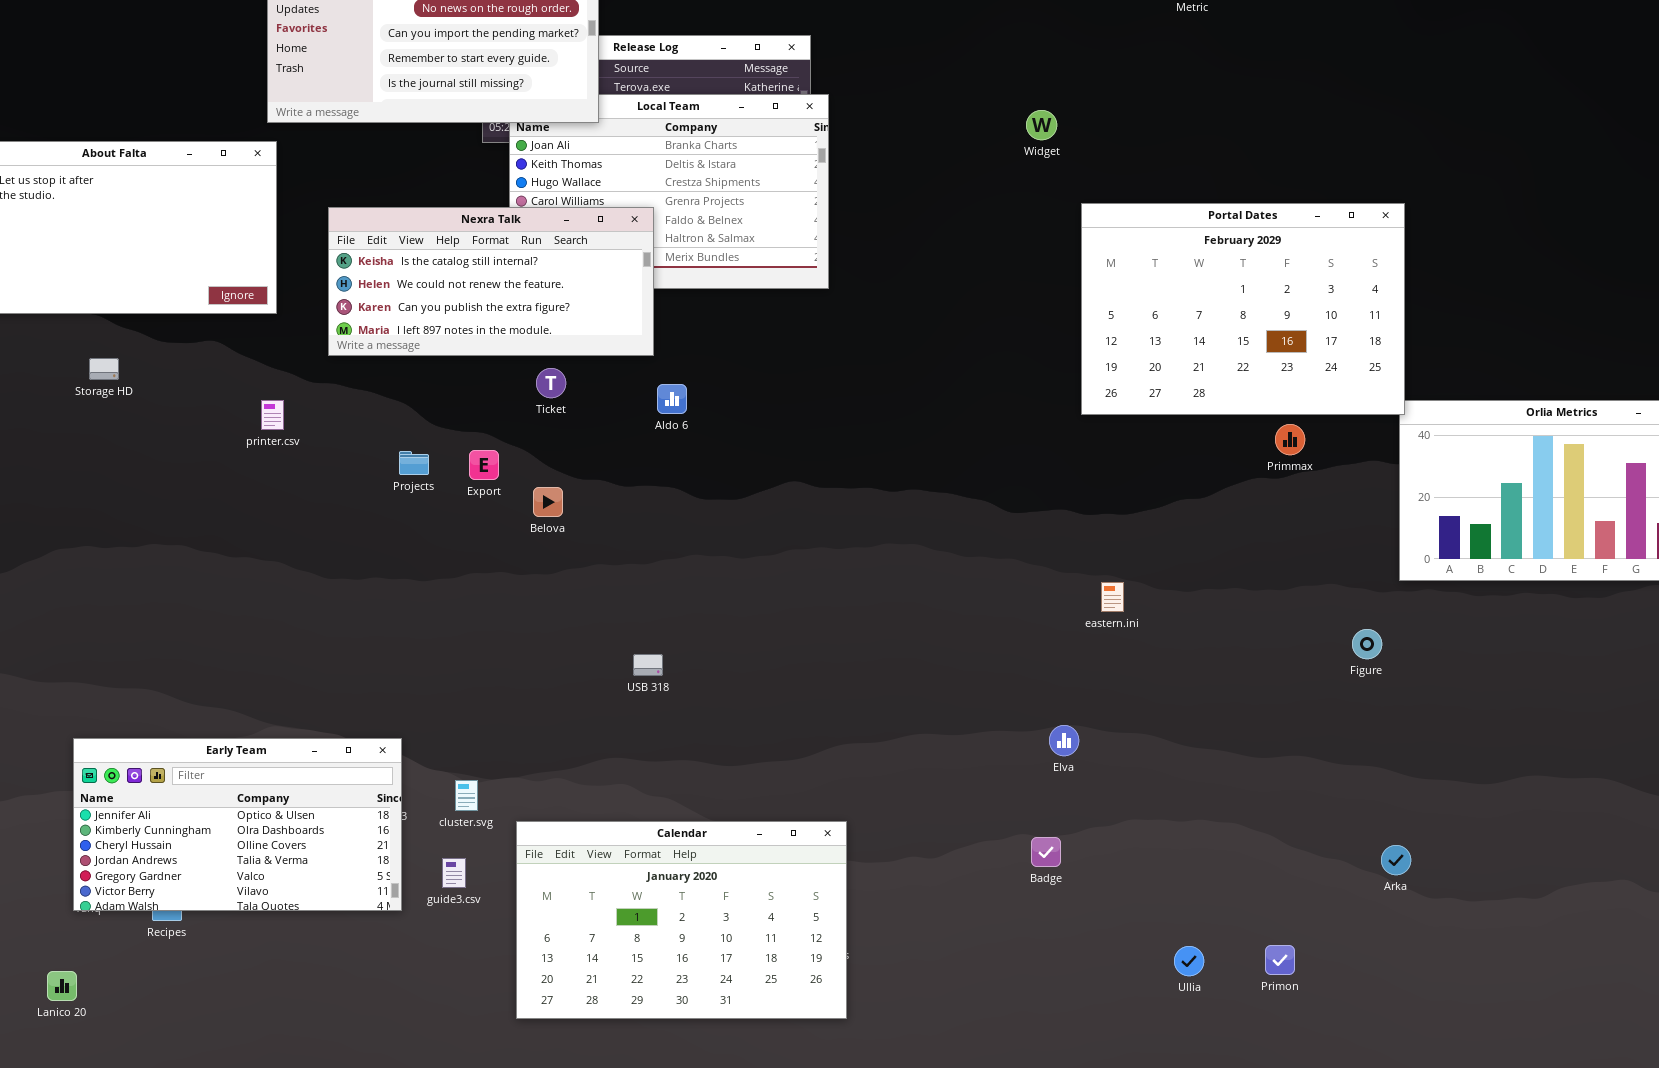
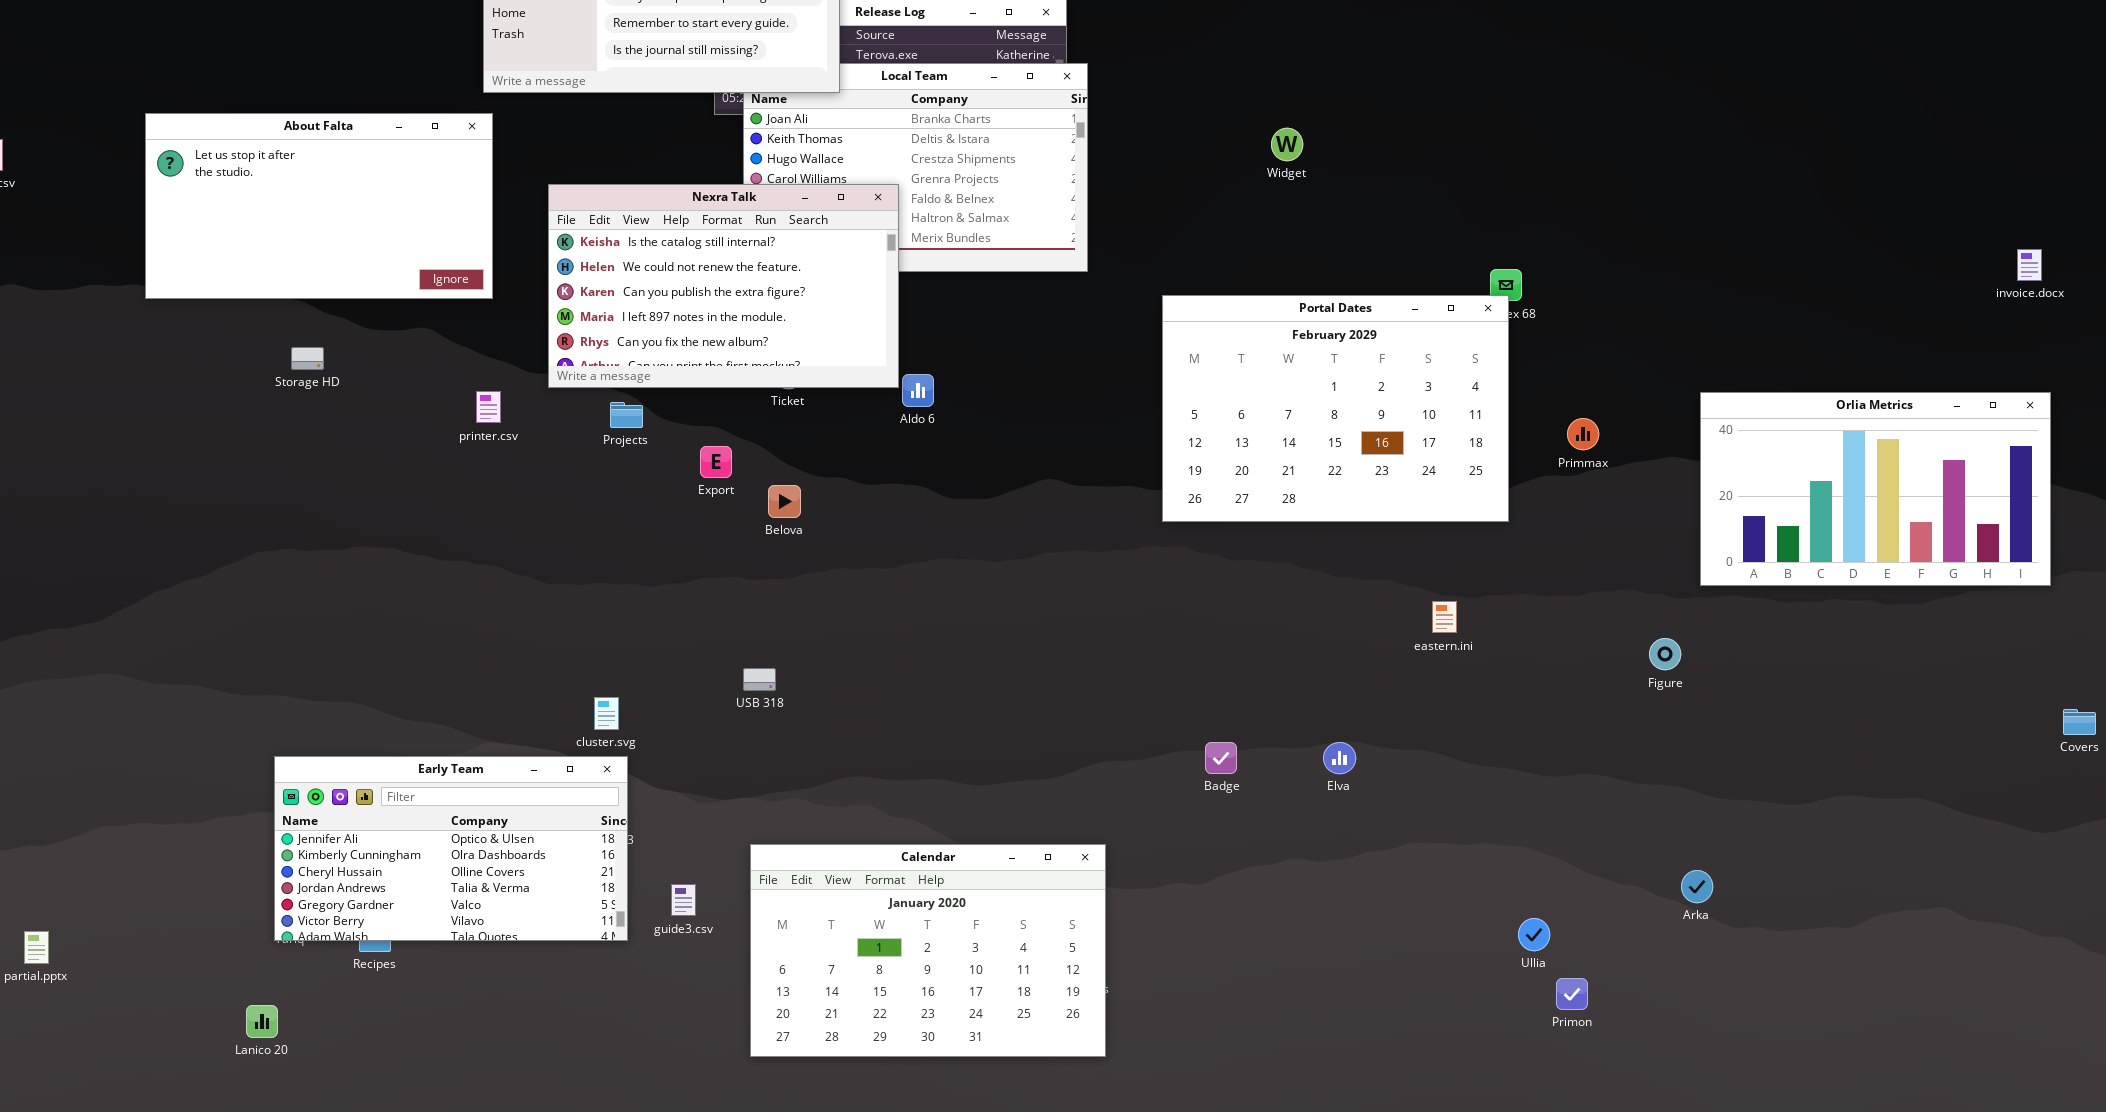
Widget: [1026,110,1057,140] -> [1271,128,1303,161], moved
Portal Dates: [1081,203,1405,415] -> [1162,295,1509,522], moved
Nexra Talk: [328,207,654,356] -> [548,184,899,388], resized
Projects: [399,451,429,475] -> [610,402,643,428], moved
eastern.ini: [1101,582,1124,612] -> [1432,601,1457,633], moved
USB 318: [633,654,663,676] -> [743,668,776,691], moved
cluster.svg: [455,780,478,811] -> [594,697,619,730], moved
Badge: [1031,837,1061,867] -> [1205,742,1237,774], moved
Ullia: [1174,946,1204,976] -> [1518,918,1550,951], moved

